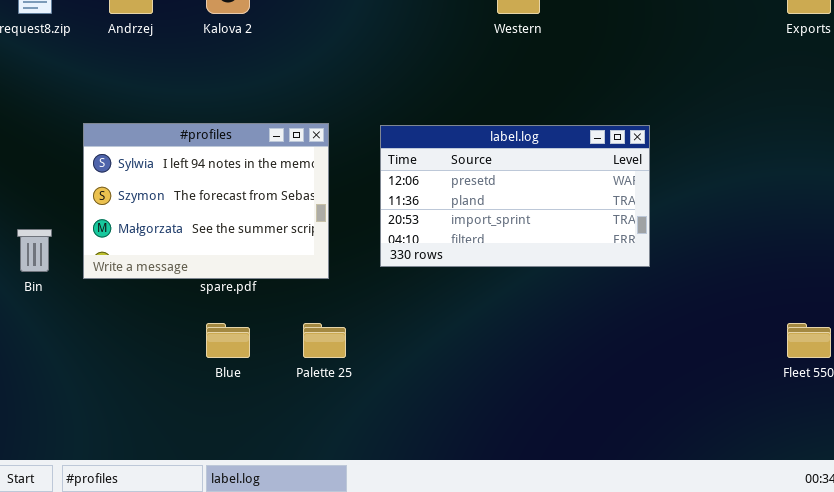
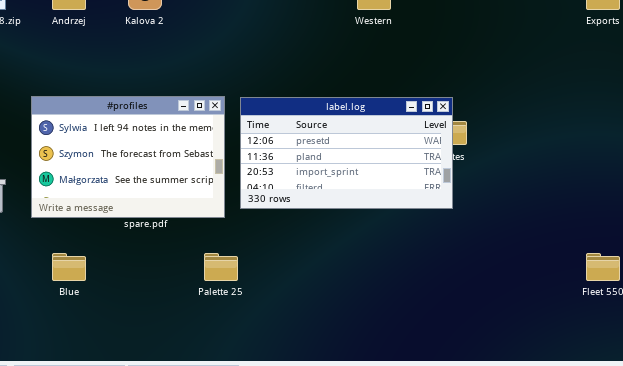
label.log: [380,125,650,267] -> [240,97,453,209], moved
Blue: [206,323,250,358] -> [52,253,86,281], moved

